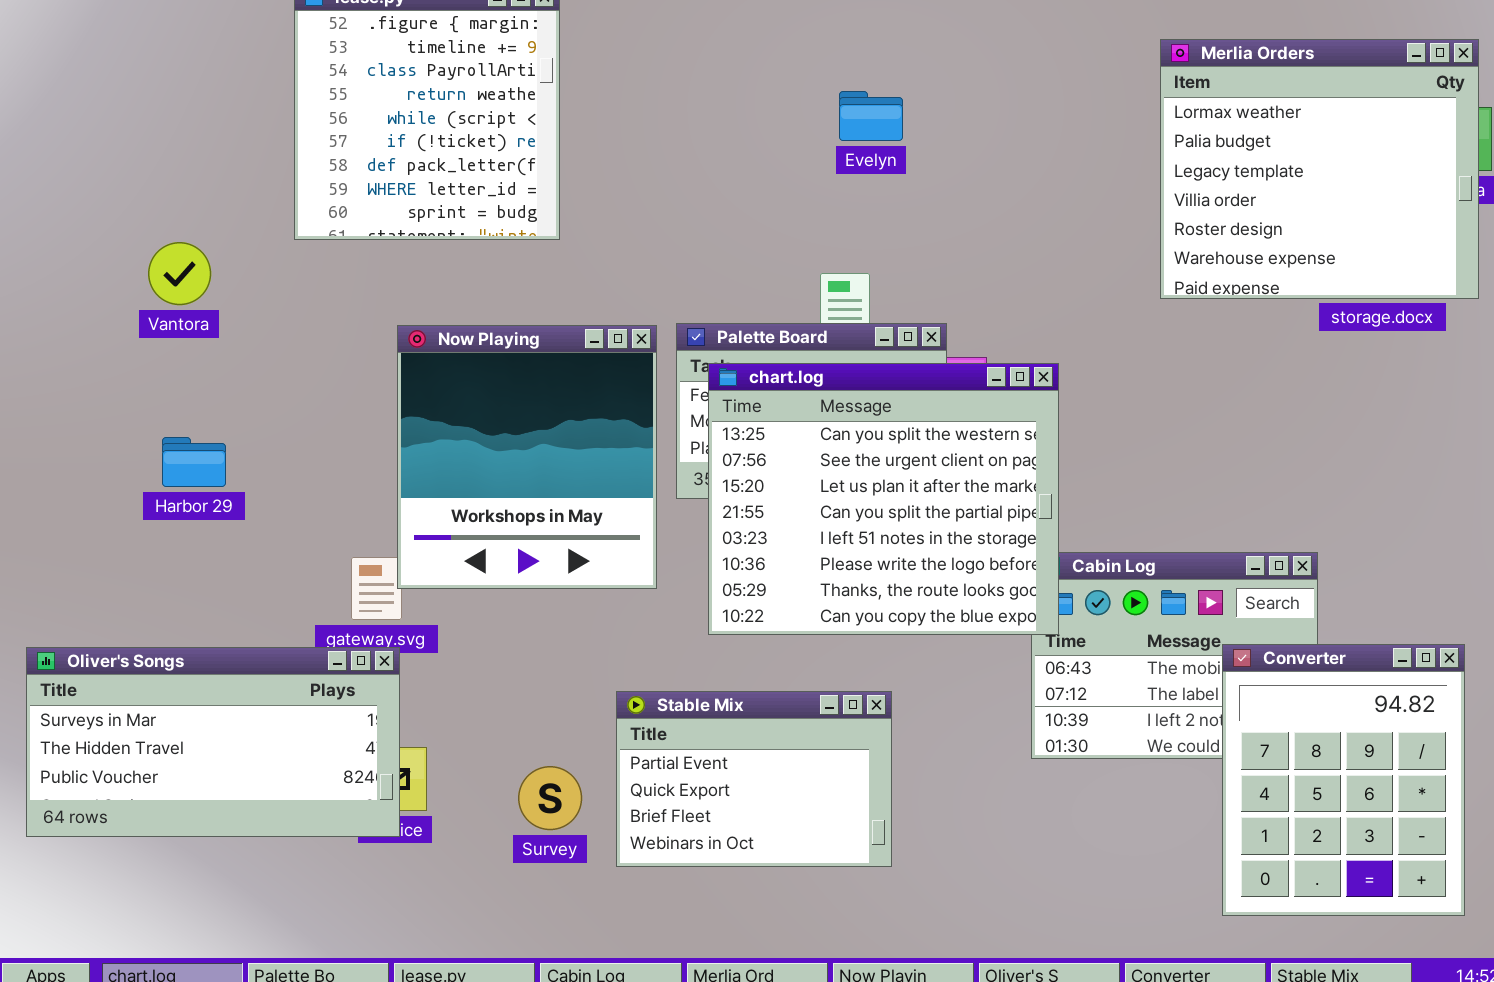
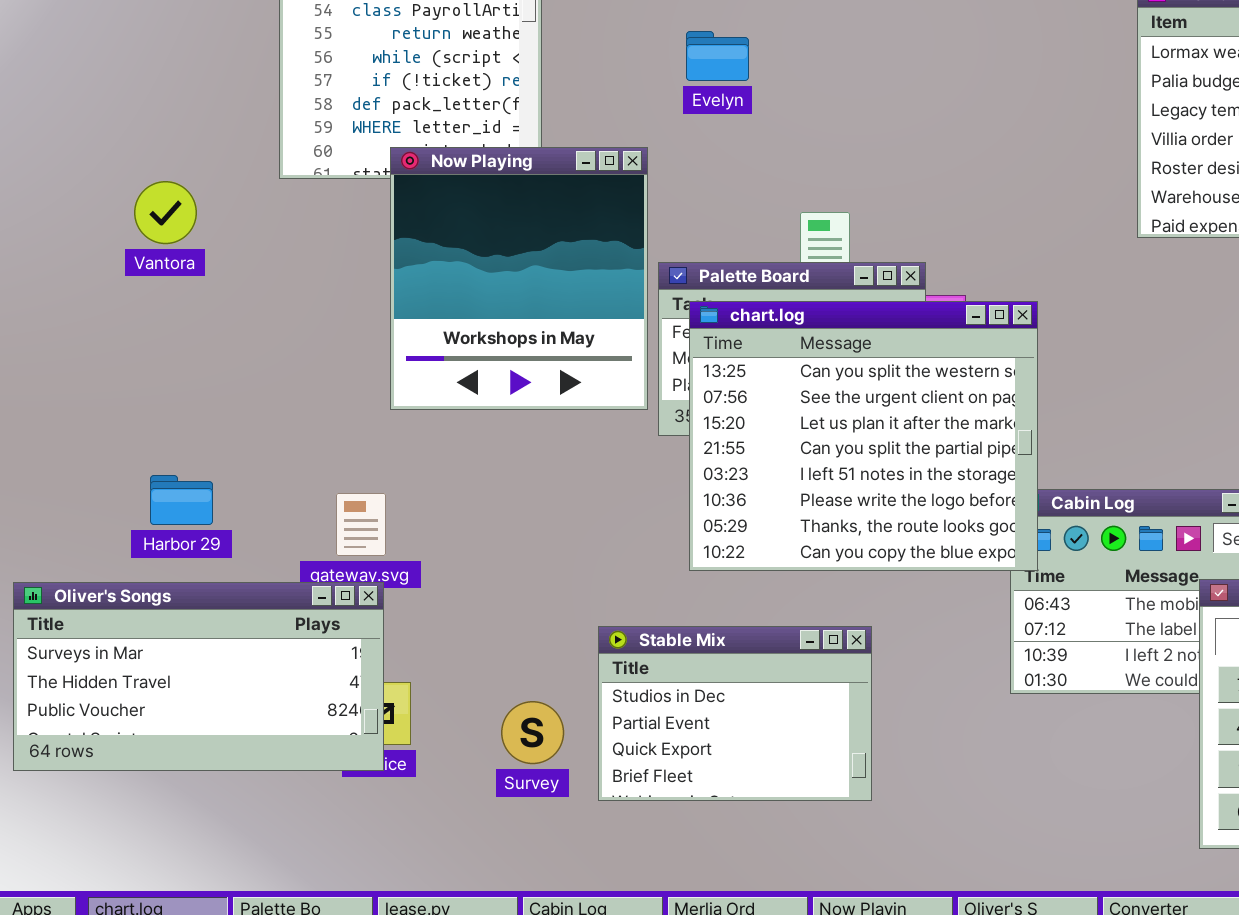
Evelyn: [839,91,903,141] -> [686,31,749,81], moved
Now Playing: [397,325,657,589] -> [390,147,648,410], moved
Harbor 29: [162,437,226,487] -> [150,475,213,525], moved
Stable Mix: [616,691,892,867] -> [598,626,872,801], scrolled up 1 row

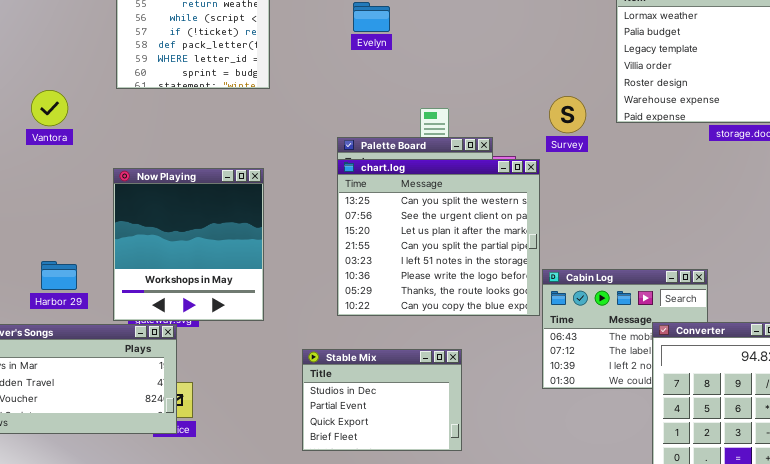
Now Playing: [390,147,648,410] -> [113,168,264,321], moved
chart.log: [689,301,1038,571] -> [337,159,540,316], moved
Survey: [501,701,564,764] -> [549,96,586,133], moved

